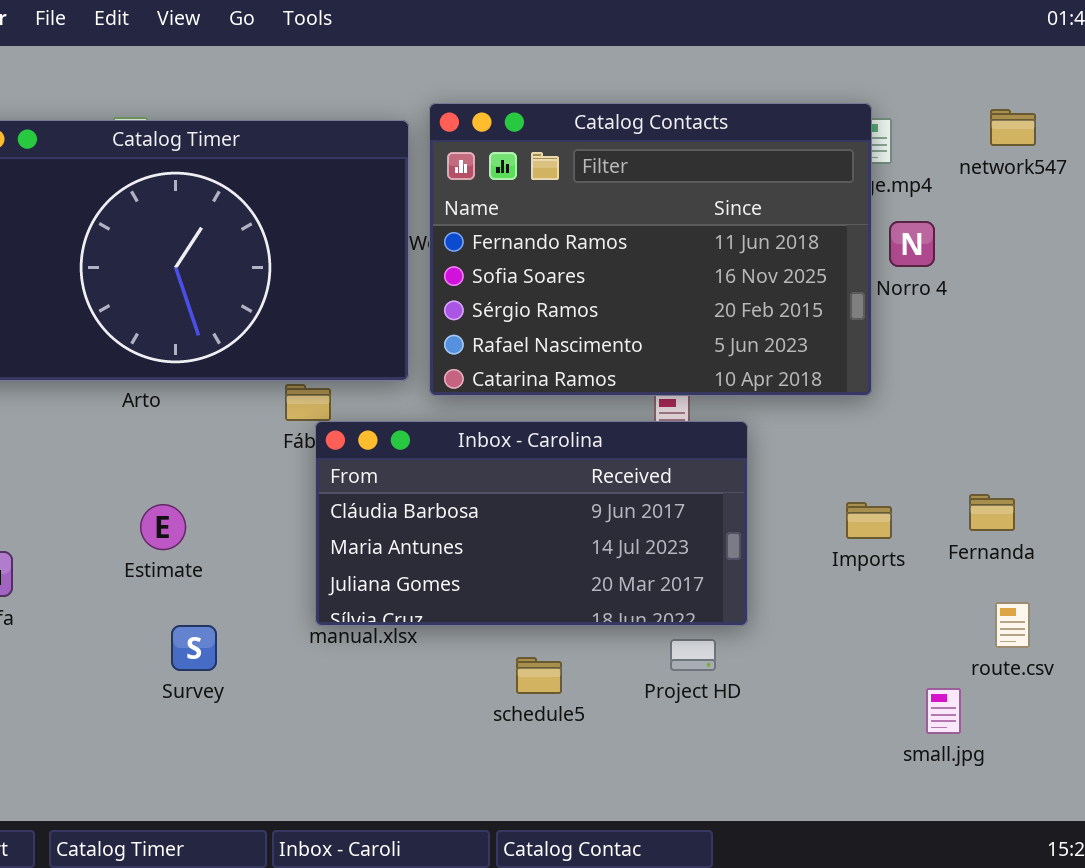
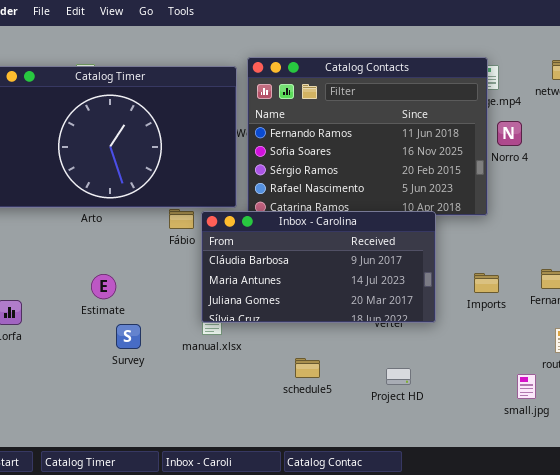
Inbox - Carolina: [315,421,748,626] -> [201,211,436,323], moved
Survey: [171,625,217,671] -> [116,324,141,349], moved
Project HD: [670,639,716,671] -> [386,368,411,385], moved

